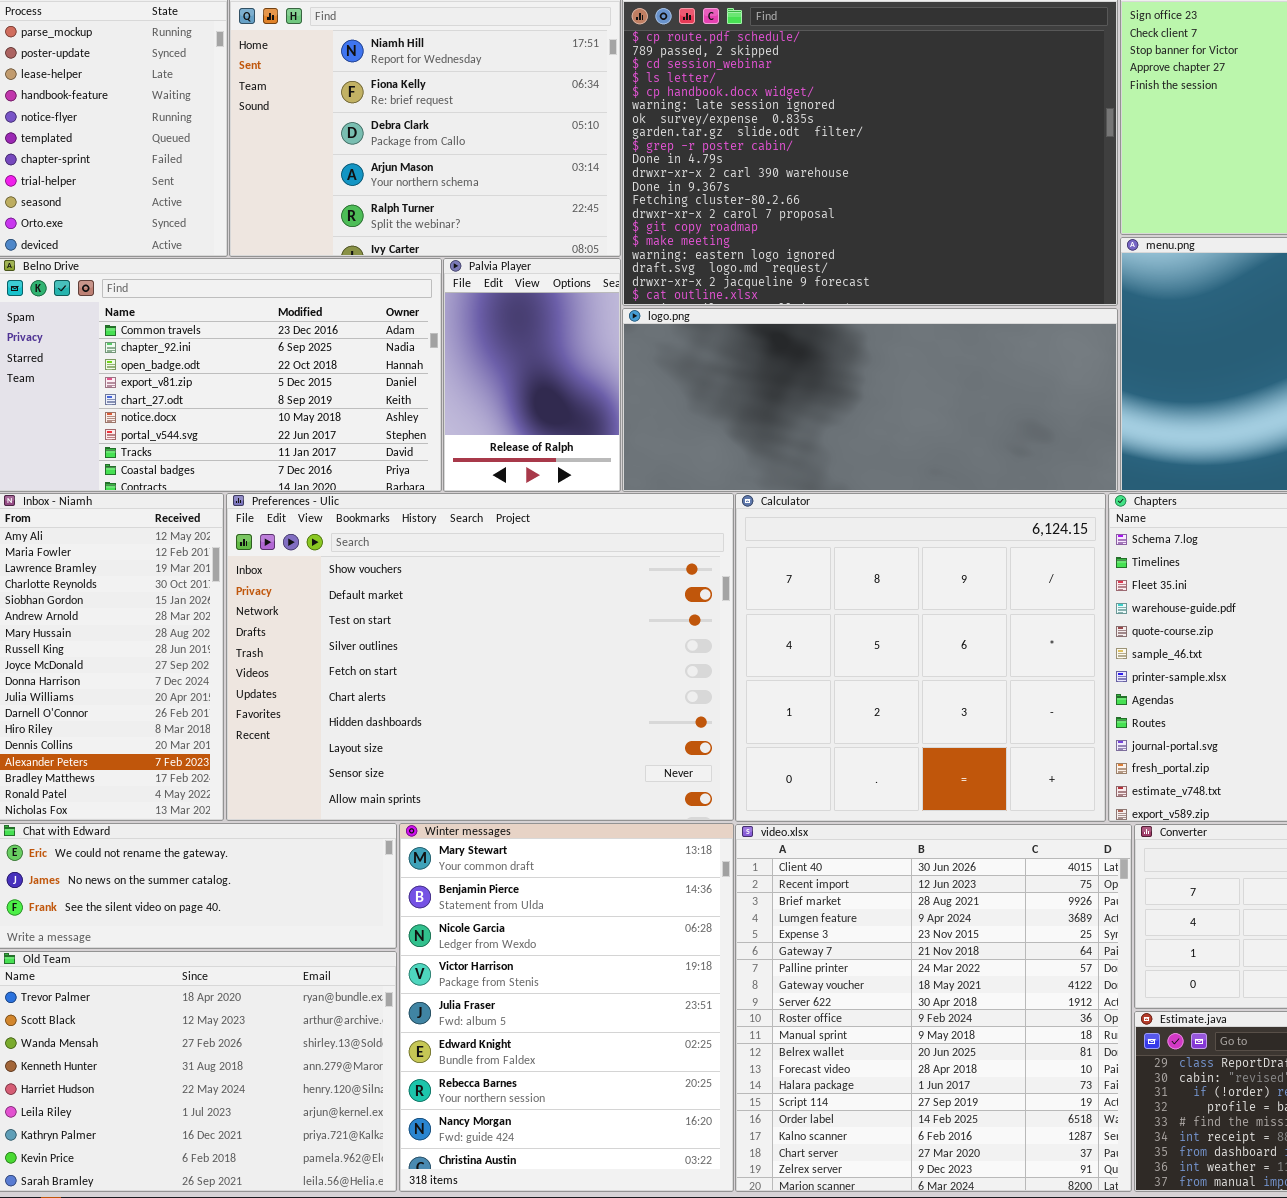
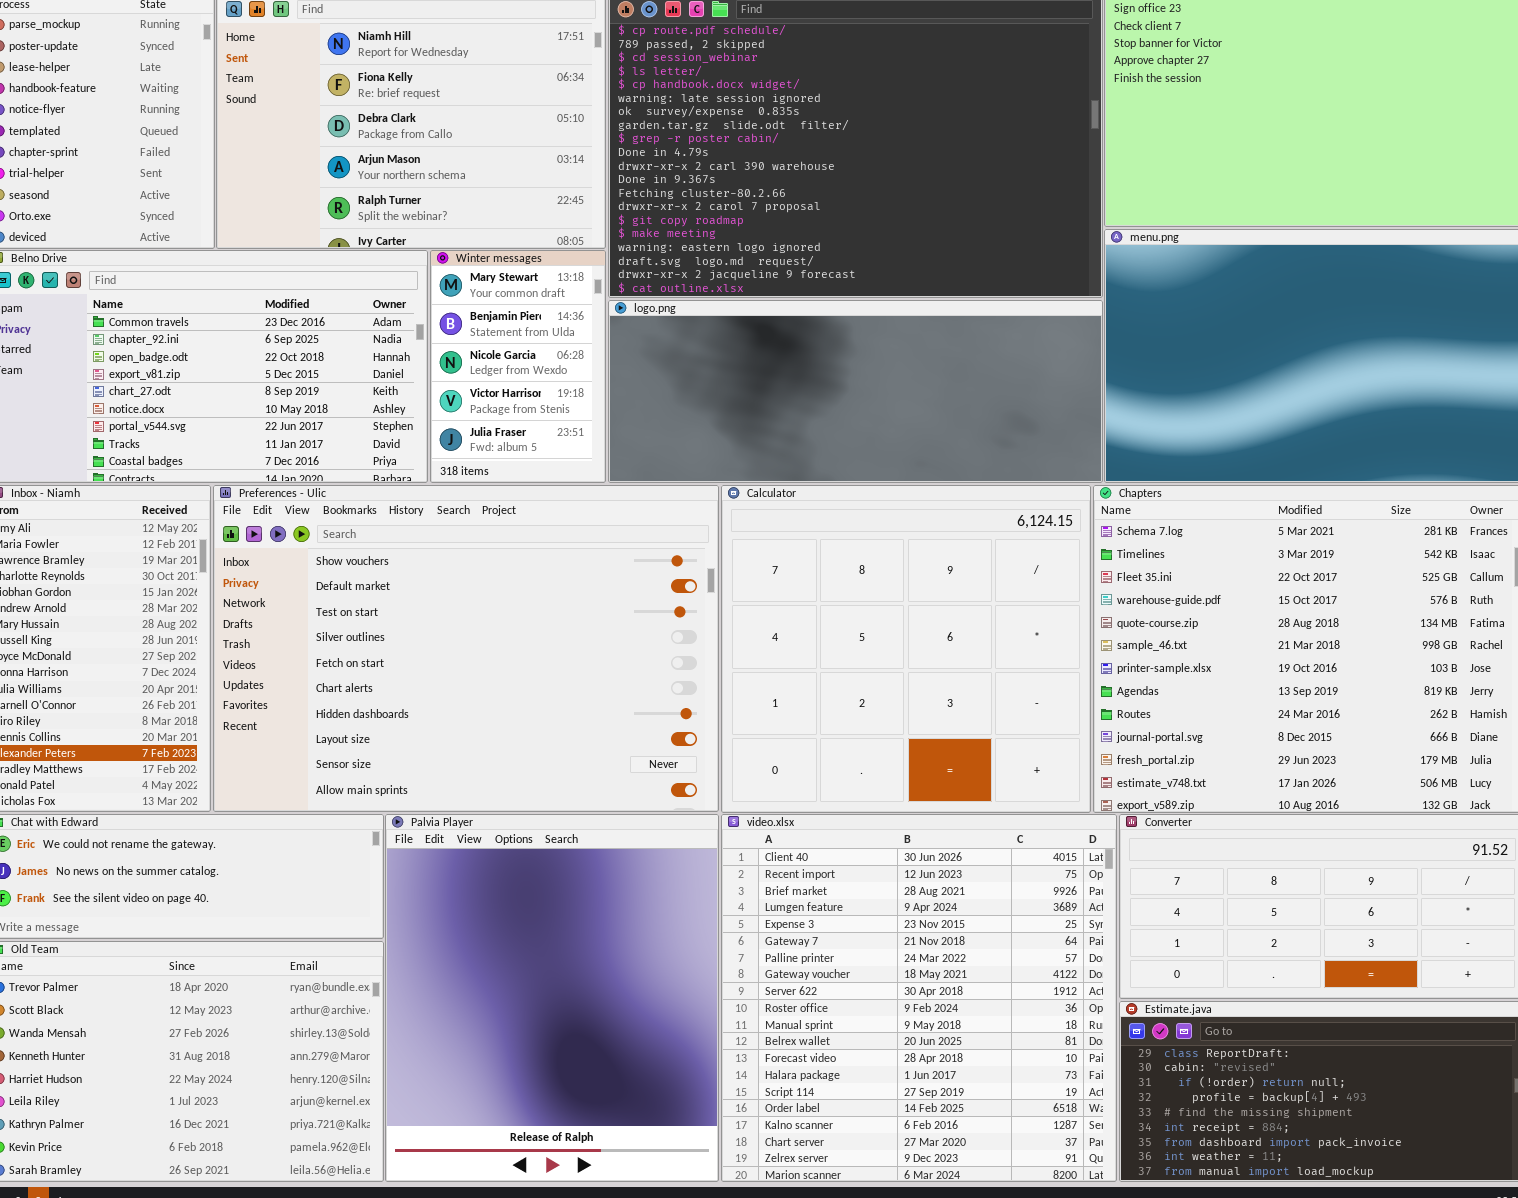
Palvia Player: [443,258,621,492] -> [385,814,719,1182], moved, resized
Winter messages: [399,823,734,1192] -> [430,250,606,483], moved, resized

